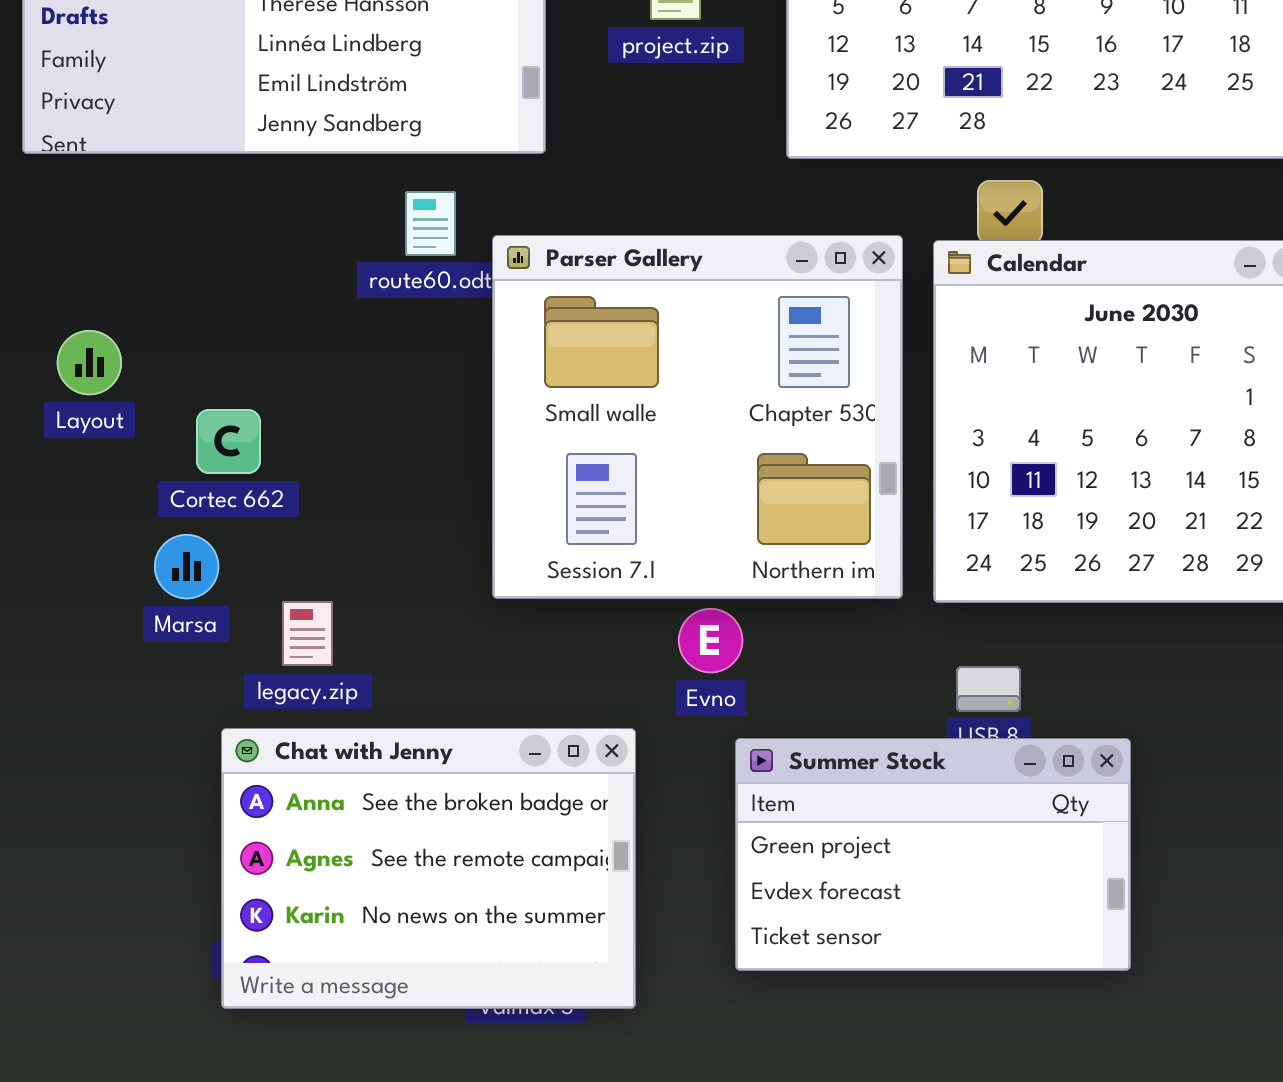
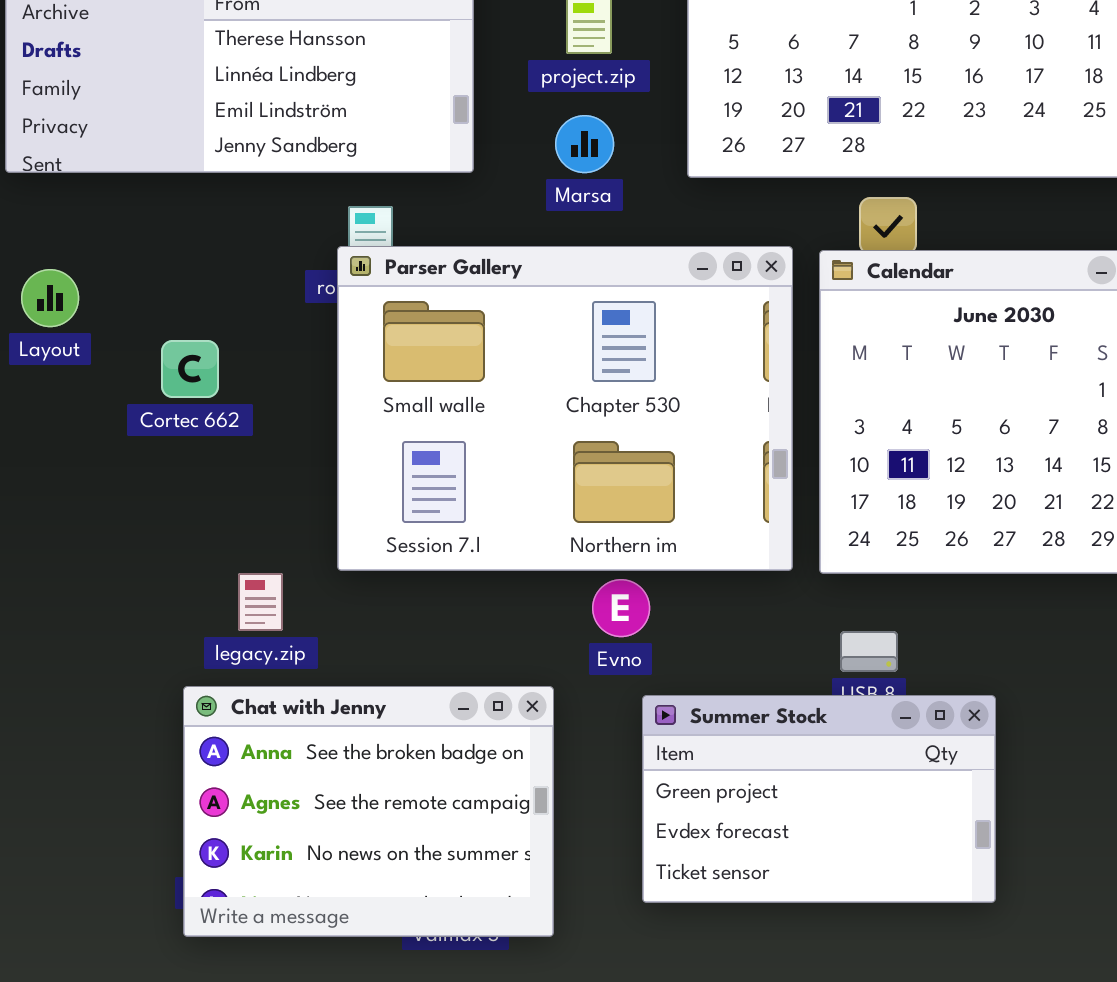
Parser Gallery: [492,235,903,599] -> [337,246,793,571], resized
Layout: [57,330,122,395] -> [21,269,79,327], moved
Cortec 662: [196,409,261,474] -> [161,340,219,398], moved
Marsa: [154,534,219,599] -> [555,115,614,173], moved

